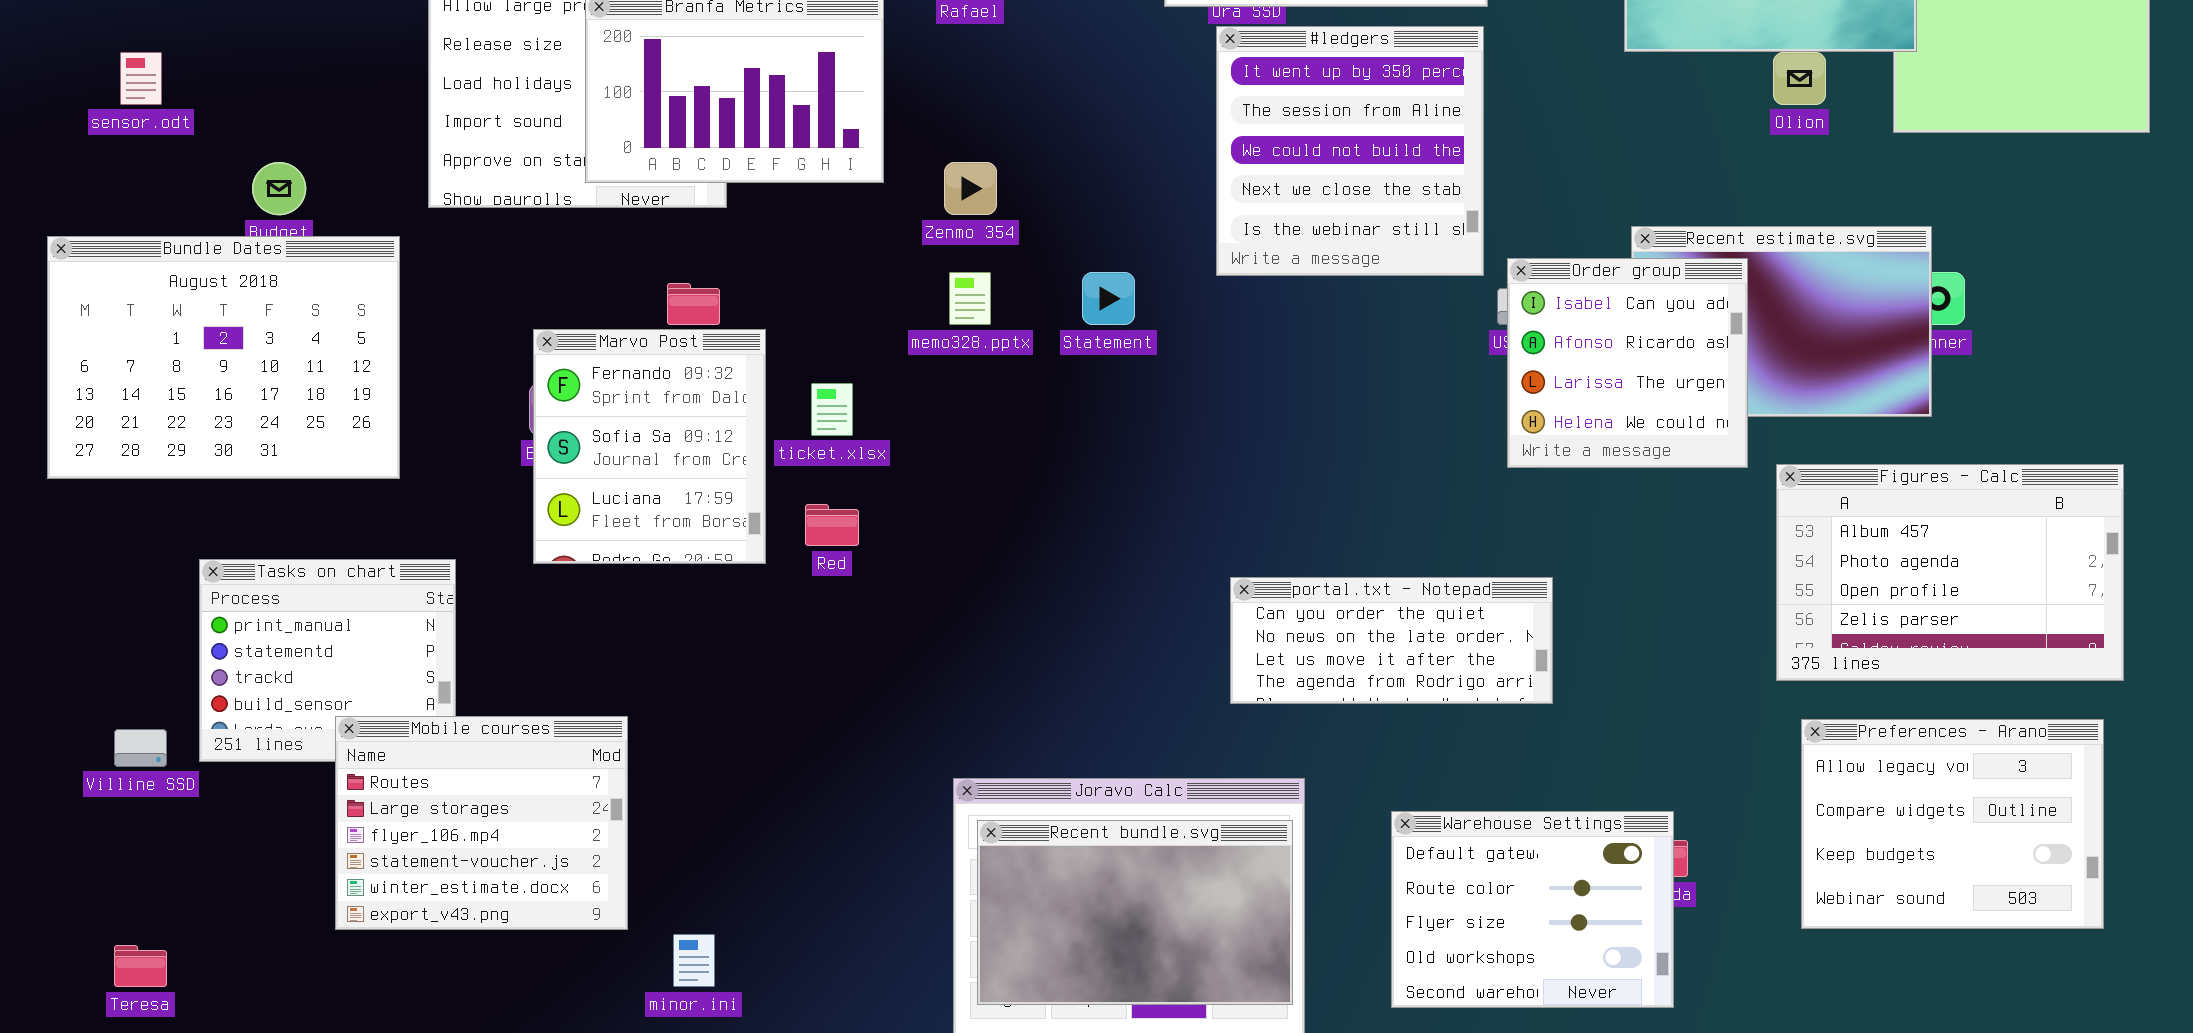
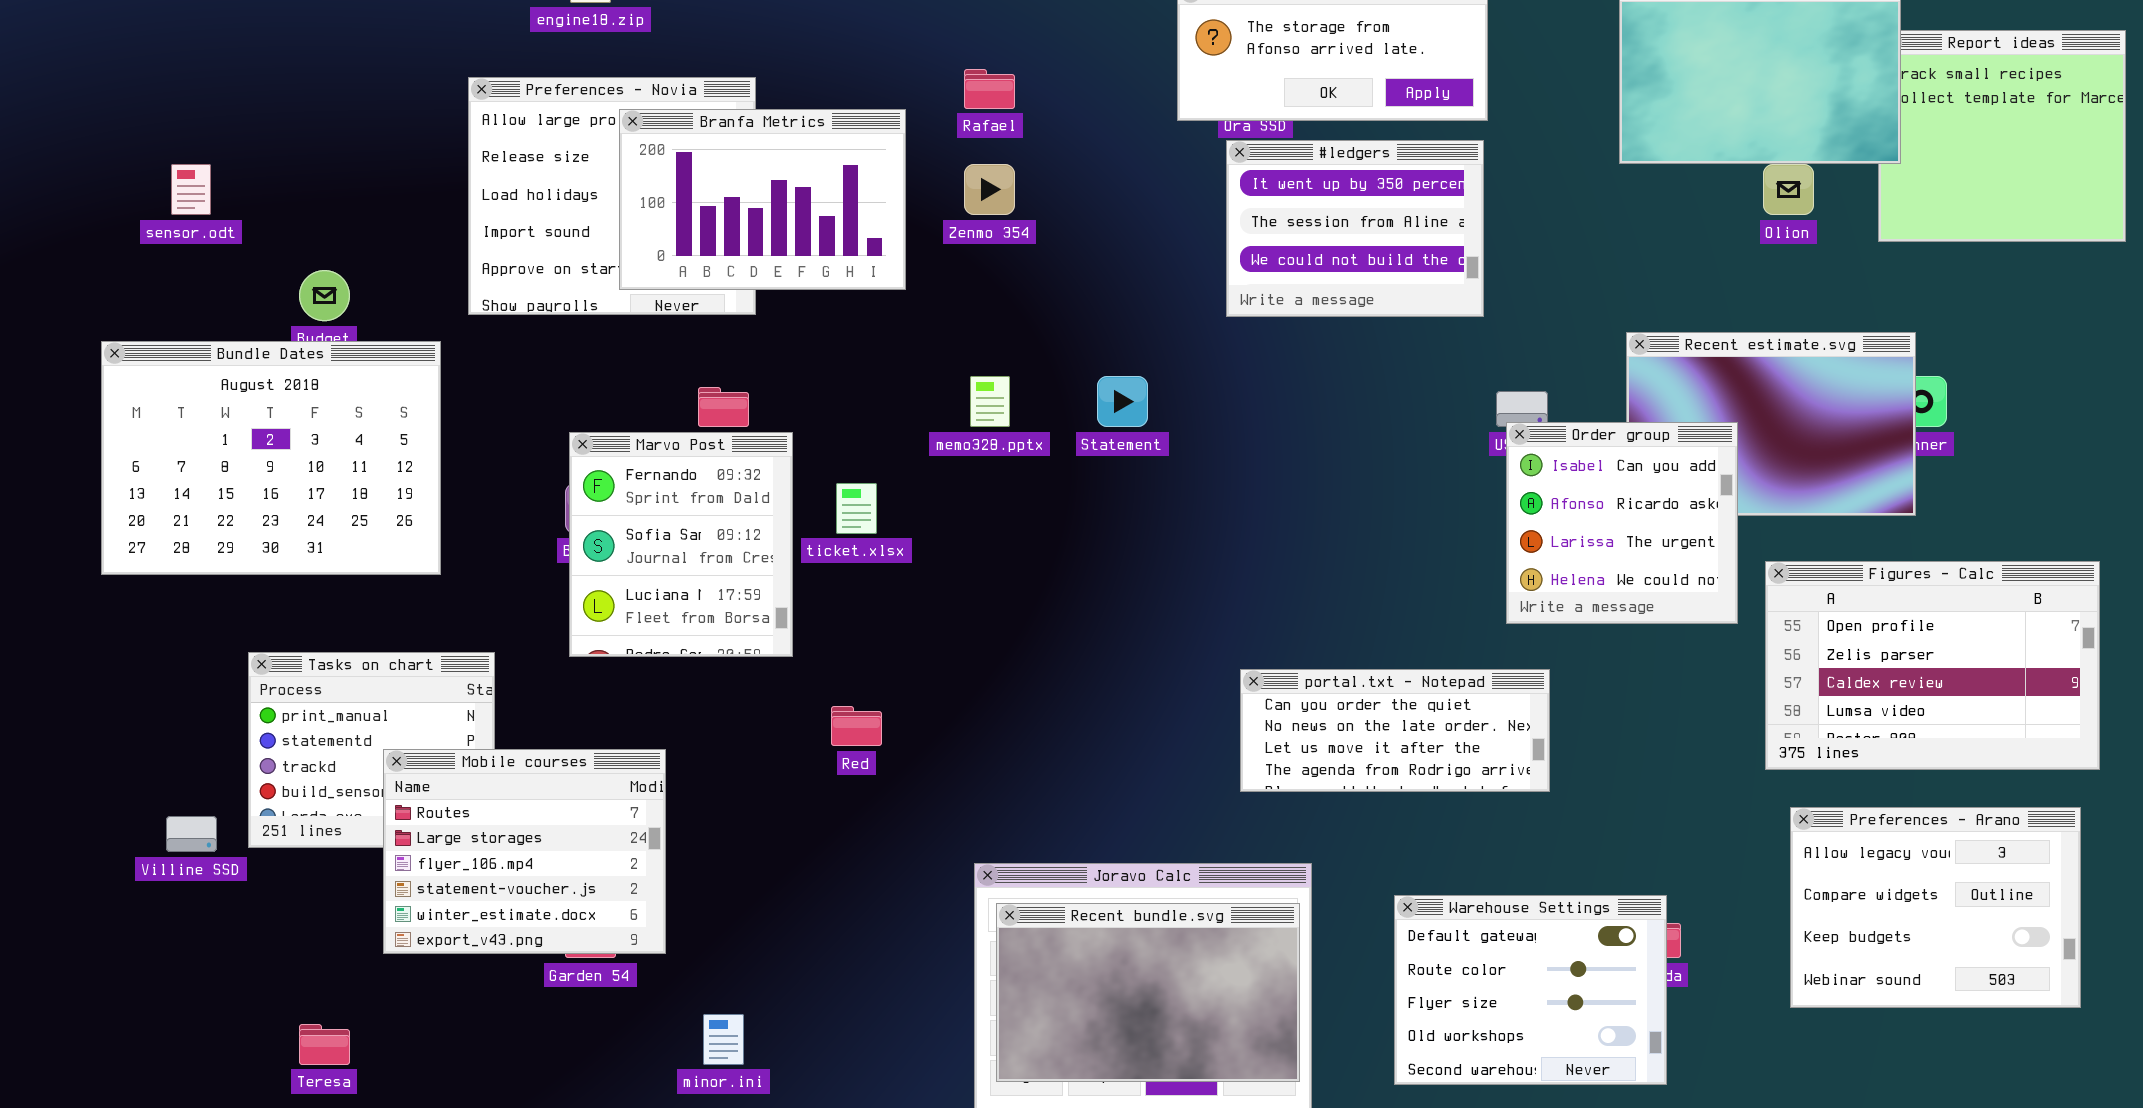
#ledgers: [1216,26,1484,276] -> [1226,140,1484,317], resized
Zenmo 354: [944,162,997,215] -> [964,164,1015,215], moved
Order group: [1507,258,1748,468] -> [1506,422,1738,624], moved
Figures - Calc: [1776,464,2124,681] -> [1765,561,2100,770], scrolled down 2 rows
Red: [805,504,859,546] -> [831,706,882,746], moved
Mobile courses: [335,716,628,930] -> [383,749,666,954], moved
Teresa: [114,945,167,987] -> [299,1024,350,1065], moved

